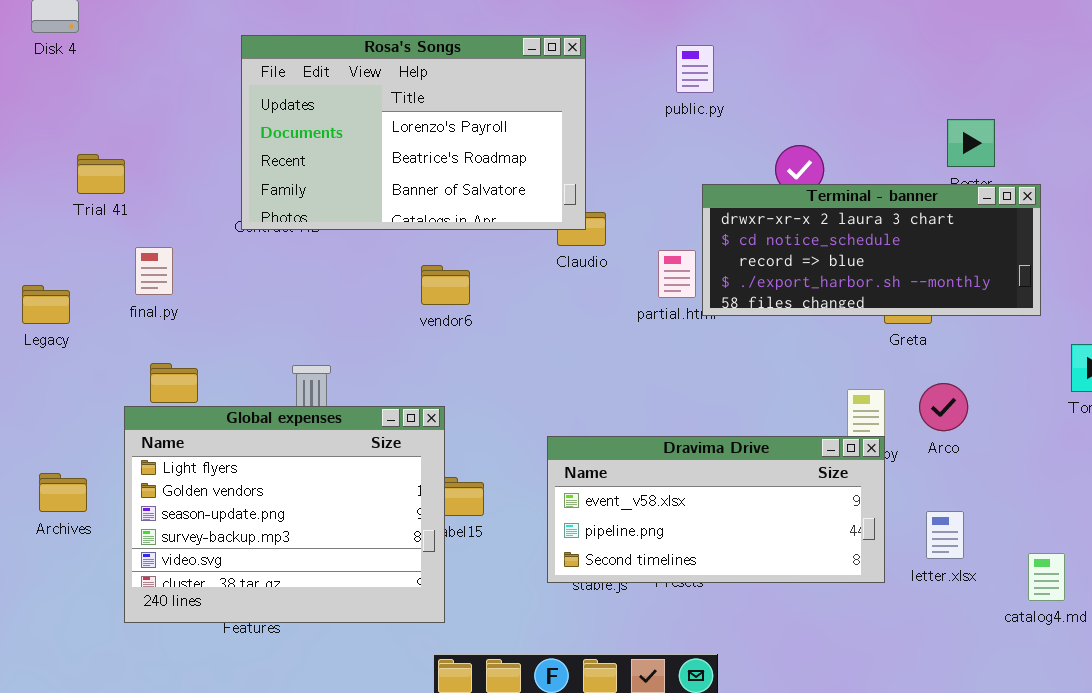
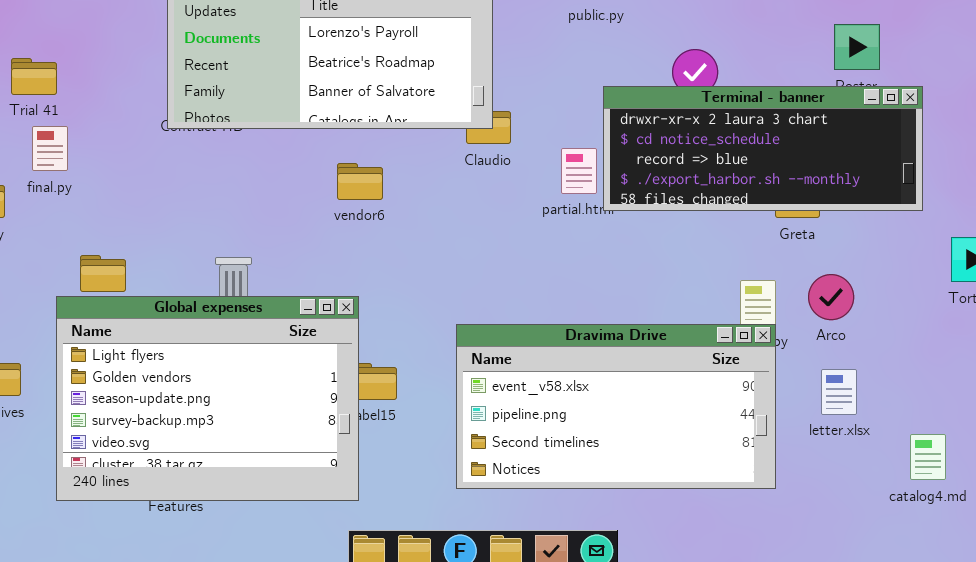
final.py: [135,247,173,295] -> [32,126,68,171], moved
Dravima Drive: [547,436,885,583] -> [456,324,776,489], resized
letter.xlsx: [926,511,964,559] -> [821,369,857,415], moved

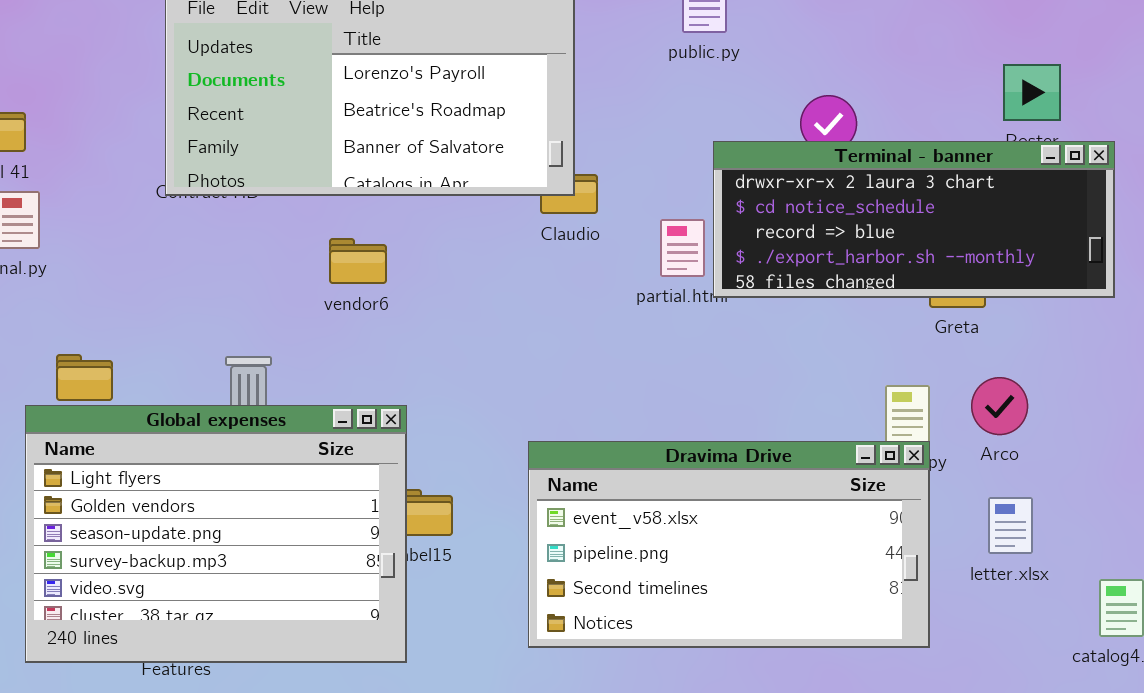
vendor6: [337,163,383,200] -> [329,238,387,284], moved

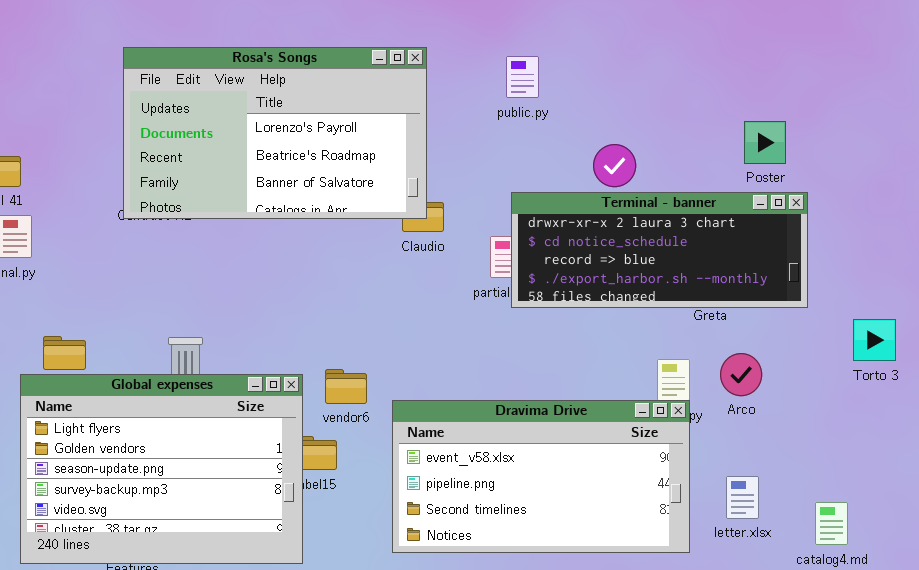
Terminal - banner: [713,141,1115,298] -> [511,192,808,308], moved
vendor6: [329,238,387,284] -> [325,369,367,404], moved
letter.xlsx: [988,497,1033,554] -> [726,476,759,519], moved

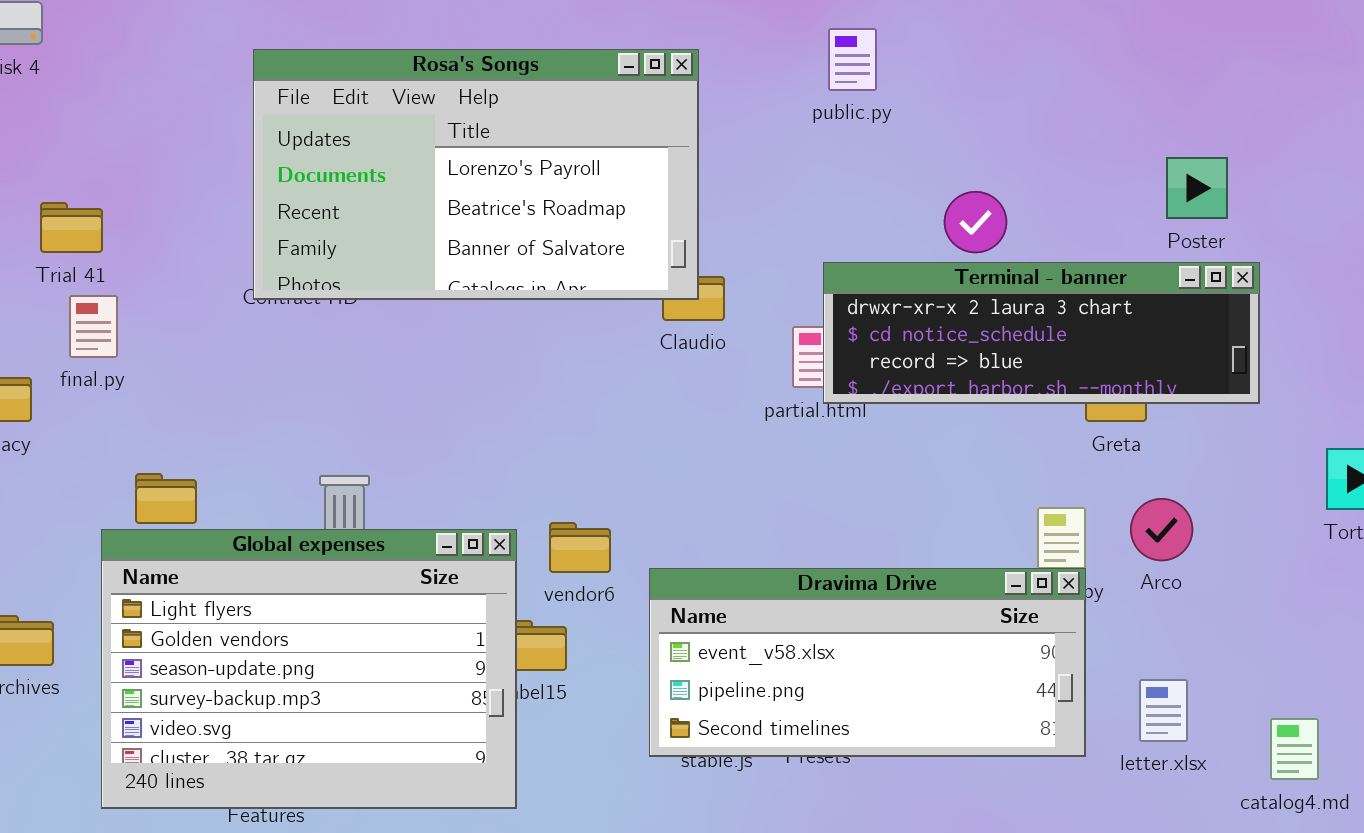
public.py: [506,56,539,98] -> [828,28,877,91], moved
Terminal - banner: [511,192,808,308] -> [823,262,1260,404], resized
Dravima Drive: [392,400,690,553] -> [649,568,1086,757], resized

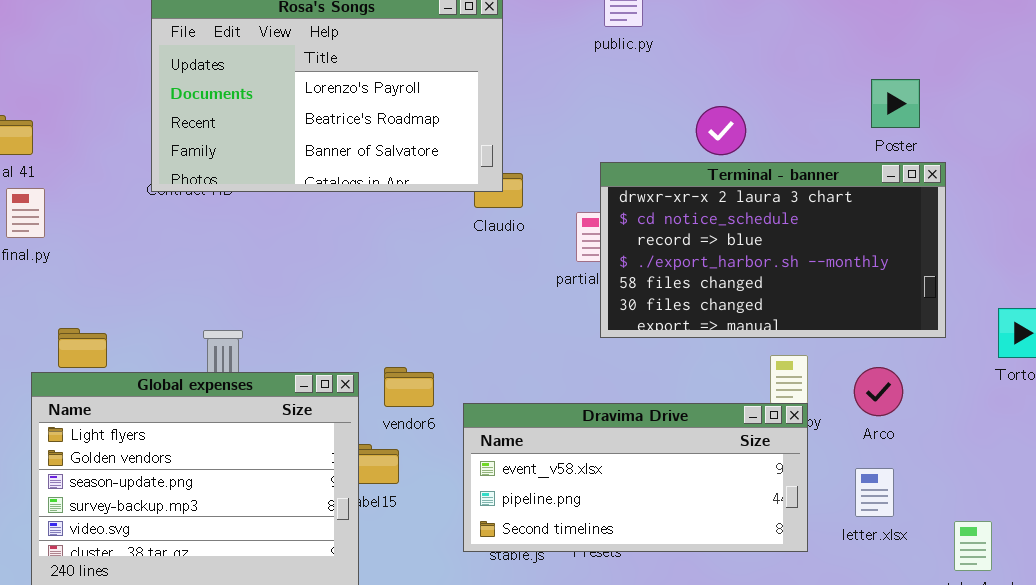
Terminal - banner: [823,262,1260,404] -> [600,162,946,338], resized
Arco: [1130,498,1193,561] -> [854,367,903,416], moved
letter.xlsx: [1139,679,1188,742] -> [855,468,894,517], moved

